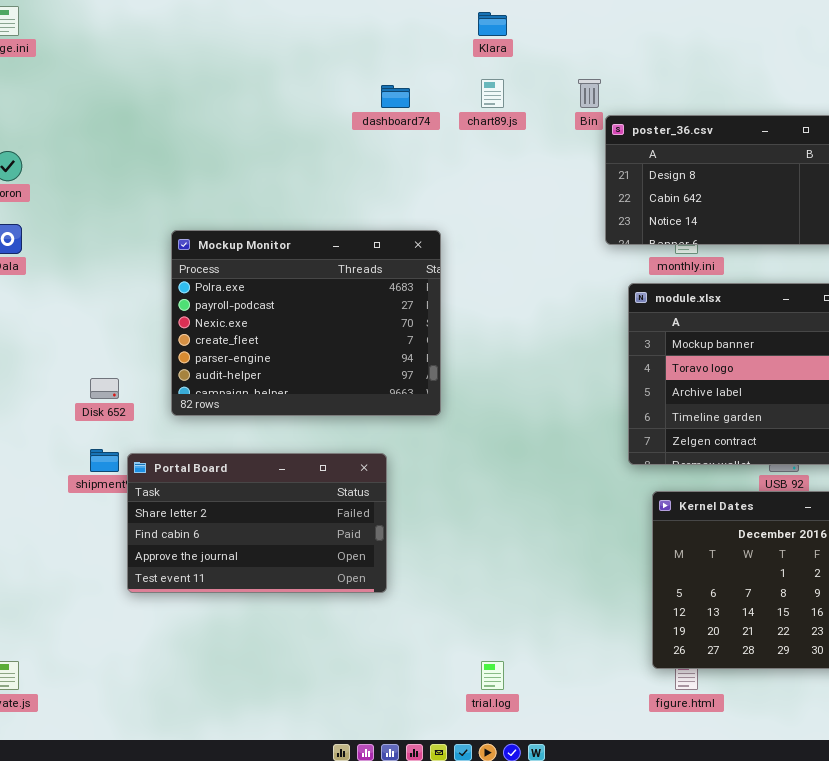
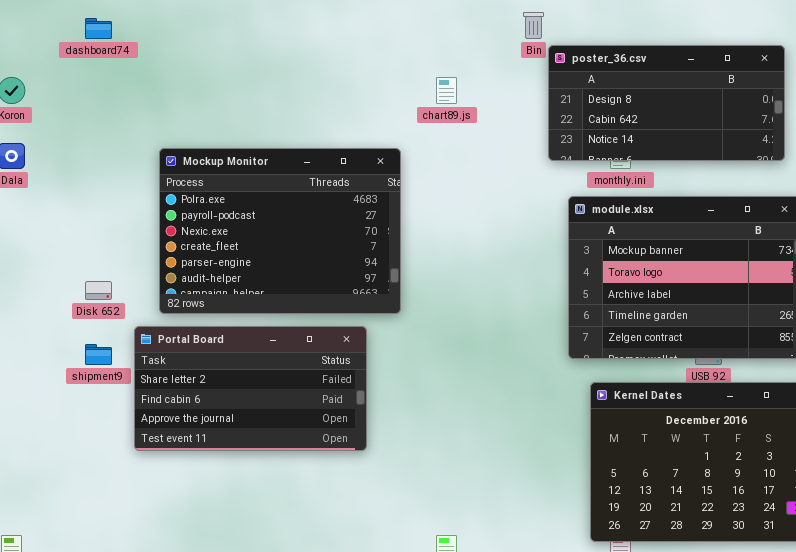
chart89.js: [481,79,504,108] -> [436,77,457,104], moved
dashboard74: [381,85,410,108] -> [85,18,112,39], moved
Portal Board: [127,453,387,593] -> [134,326,367,451], moved

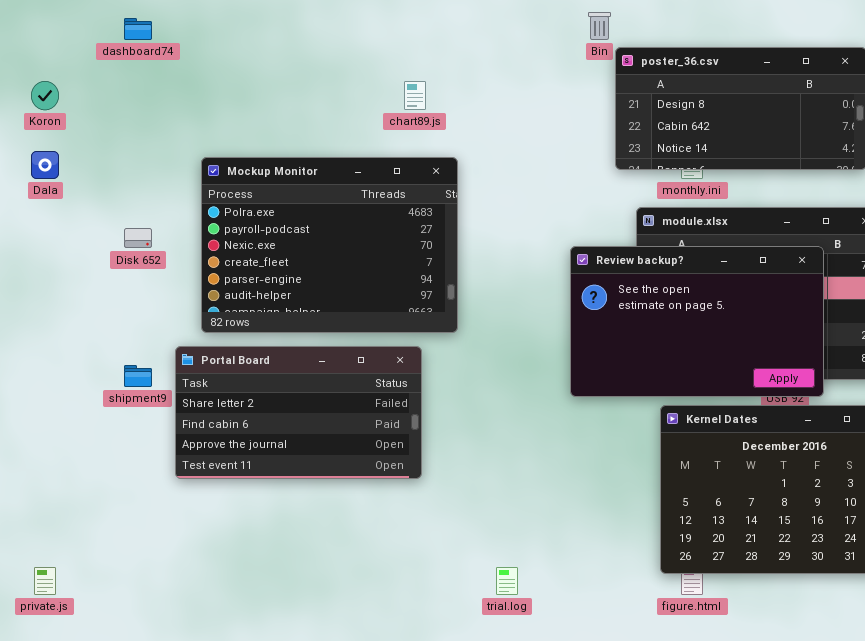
chart89.js: [436,77,457,104] -> [404,81,426,110], moved
Review backup?: none -> [570,246,824,397], opened
Disk 652: [85,281,112,300] -> [124,228,152,248], moved

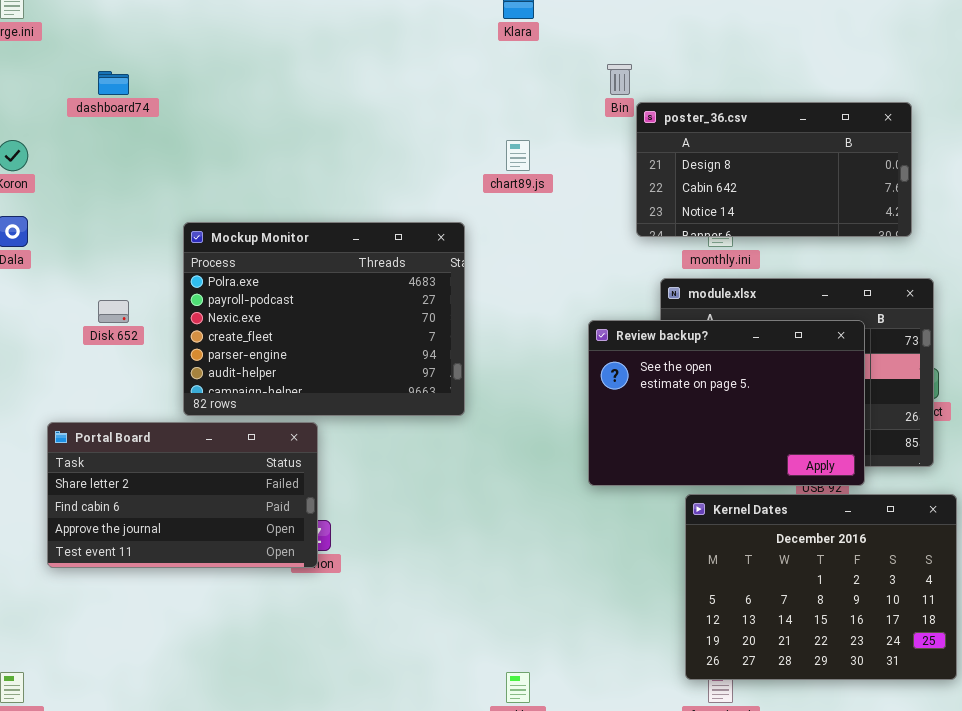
chart89.js: [404,81,426,110] -> [506,140,530,171], moved
Portal Board: [175,346,422,479] -> [47,422,318,568], moved

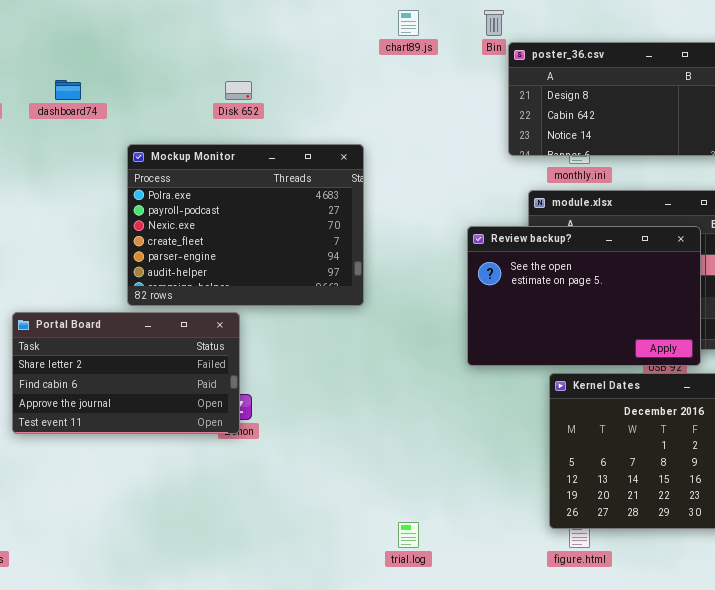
dashboard74: [98,71,129,95] -> [55,80,81,100], moved
chart89.js: [506,140,530,171] -> [398,10,419,36], moved
Disk 652: [98,300,129,323] -> [225,81,252,100], moved

